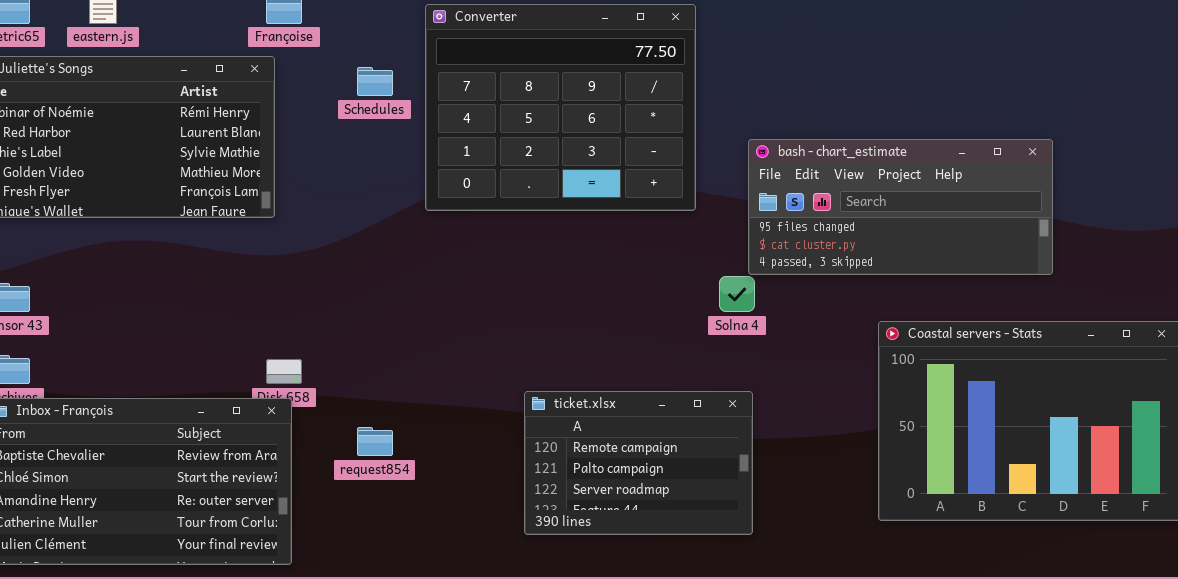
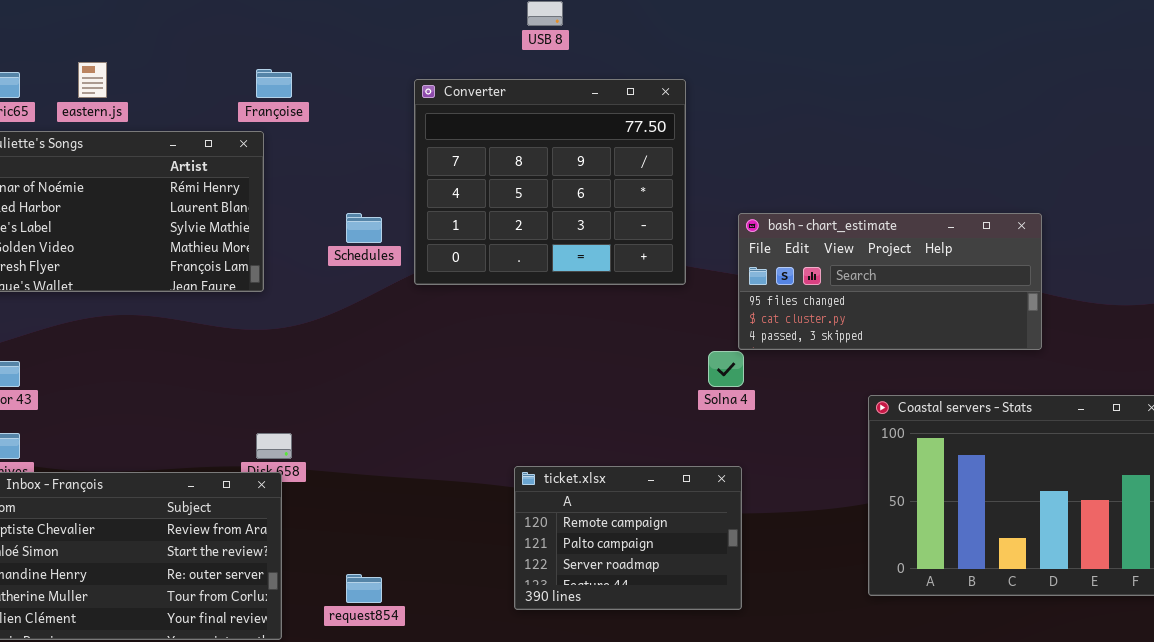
Schedules: [357,67,393,96] -> [346,213,382,243], moved
request854: [357,427,393,456] -> [346,574,382,603], moved

